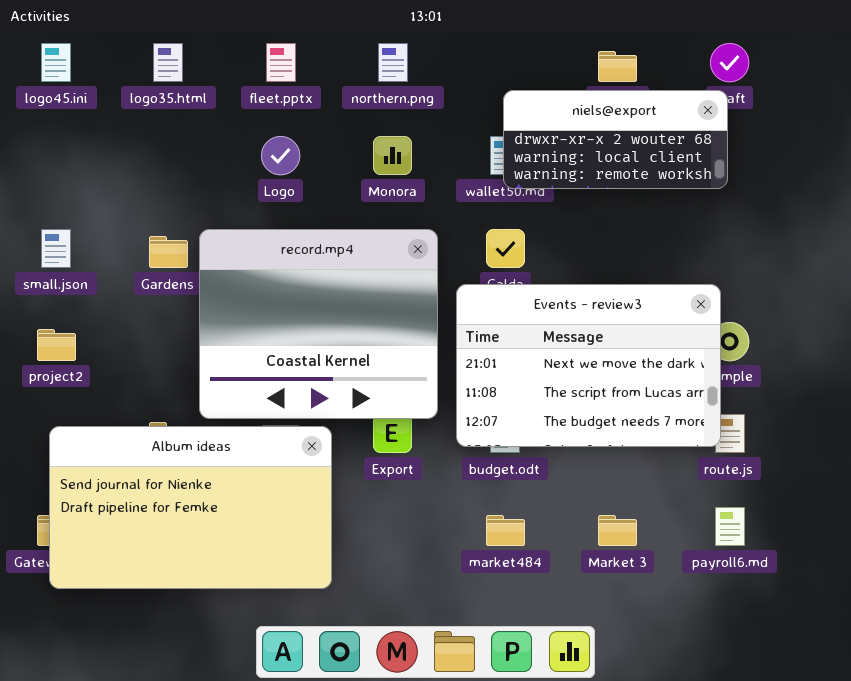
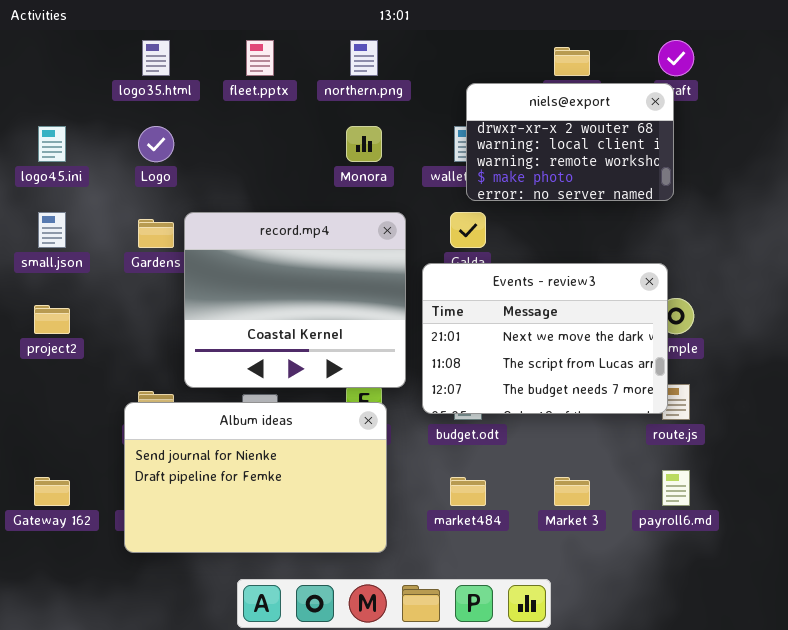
logo45.ini: [41,43,71,82] -> [38,126,66,162], moved
niels@export: [503,90,728,189] -> [466,83,674,201], resized
Logo: [261,136,300,175] -> [138,126,174,162], moved
Album ideas: [49,426,332,589] -> [124,402,387,553], moved

